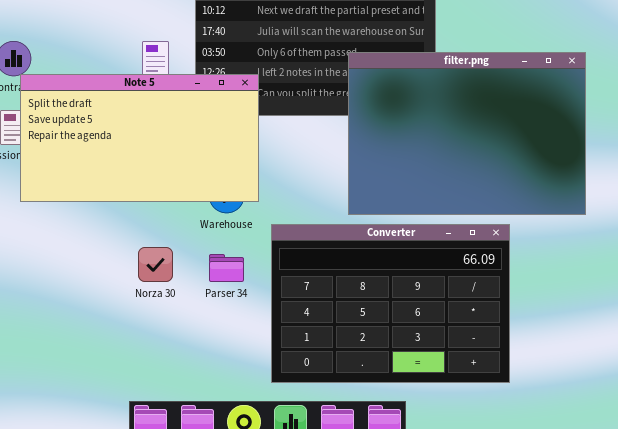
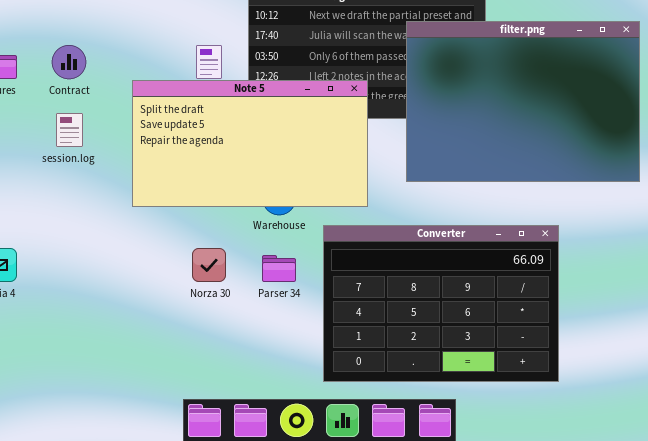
filter.png: [348,52,586,215] -> [406,21,640,182], moved
Note 5: [20,74,259,202] -> [132,80,368,207], moved

